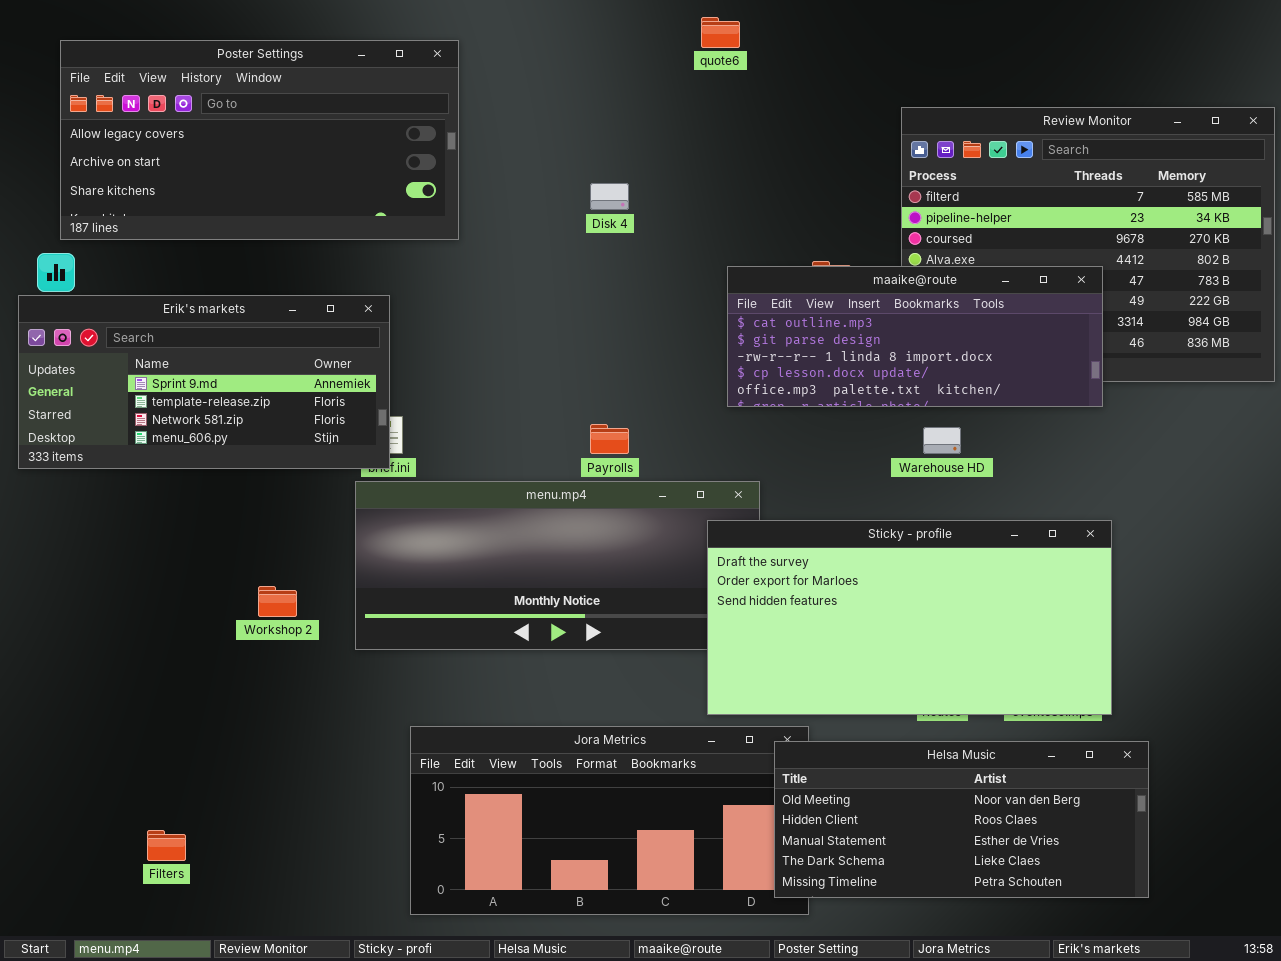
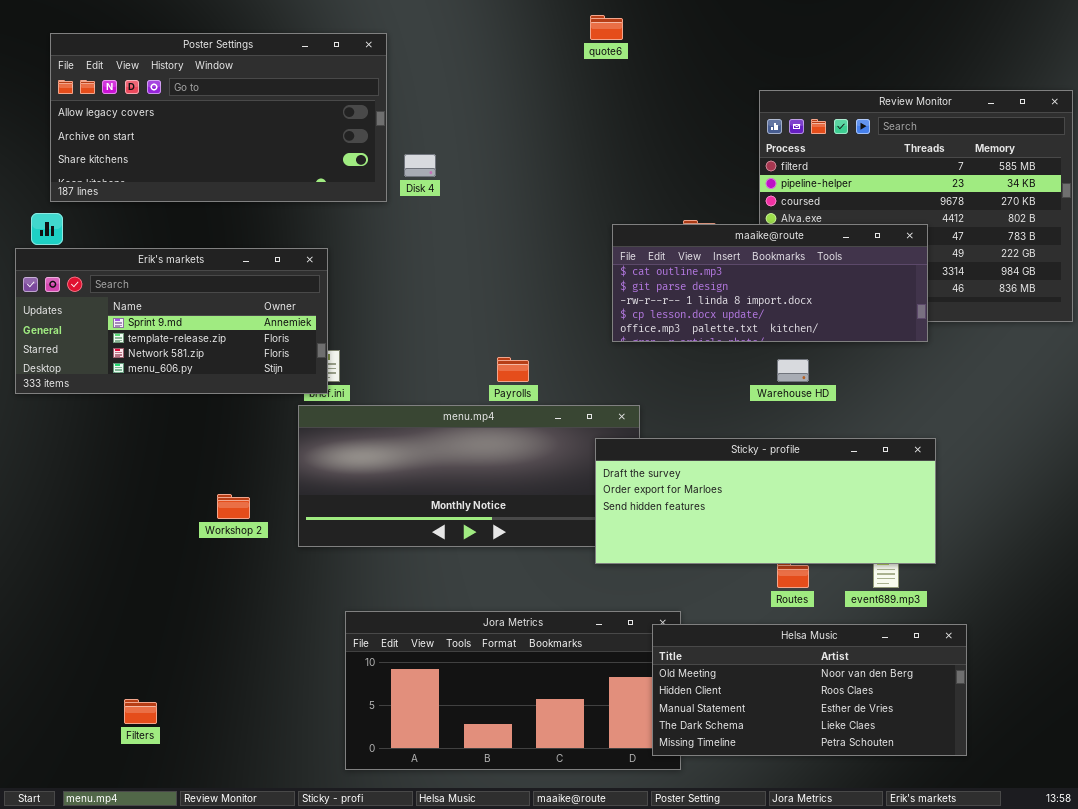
Disk 4: [590,183,629,210] -> [404,154,436,177], moved
Sticky - profile: [707,520,1112,715] -> [595,438,936,564], resized

